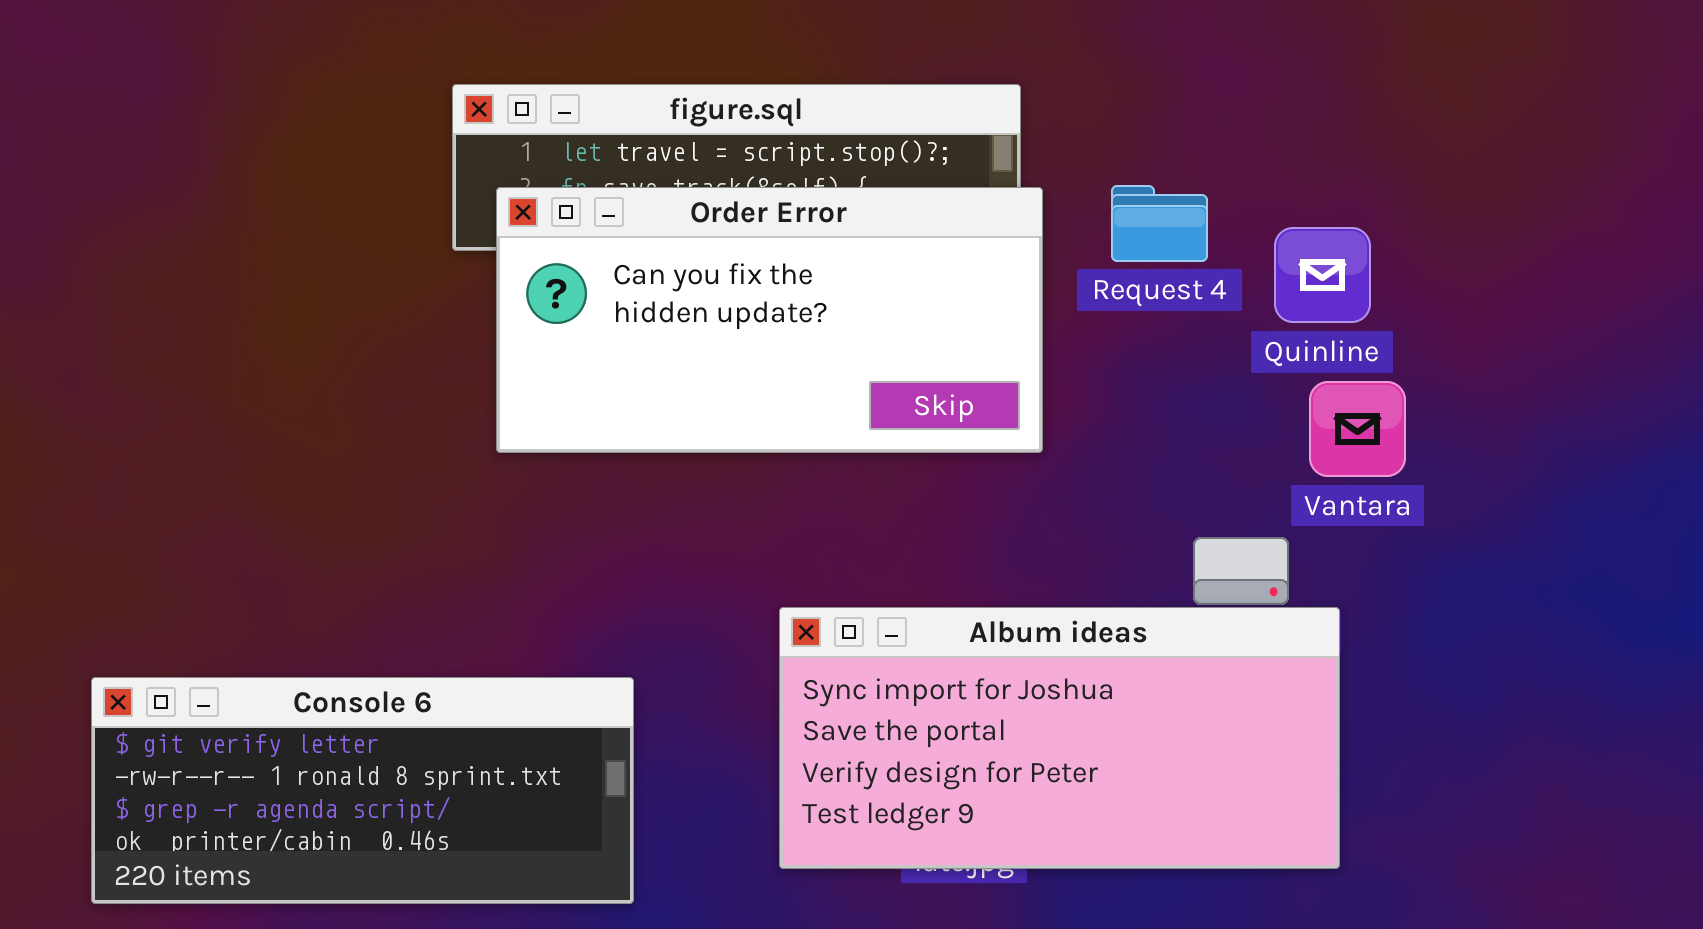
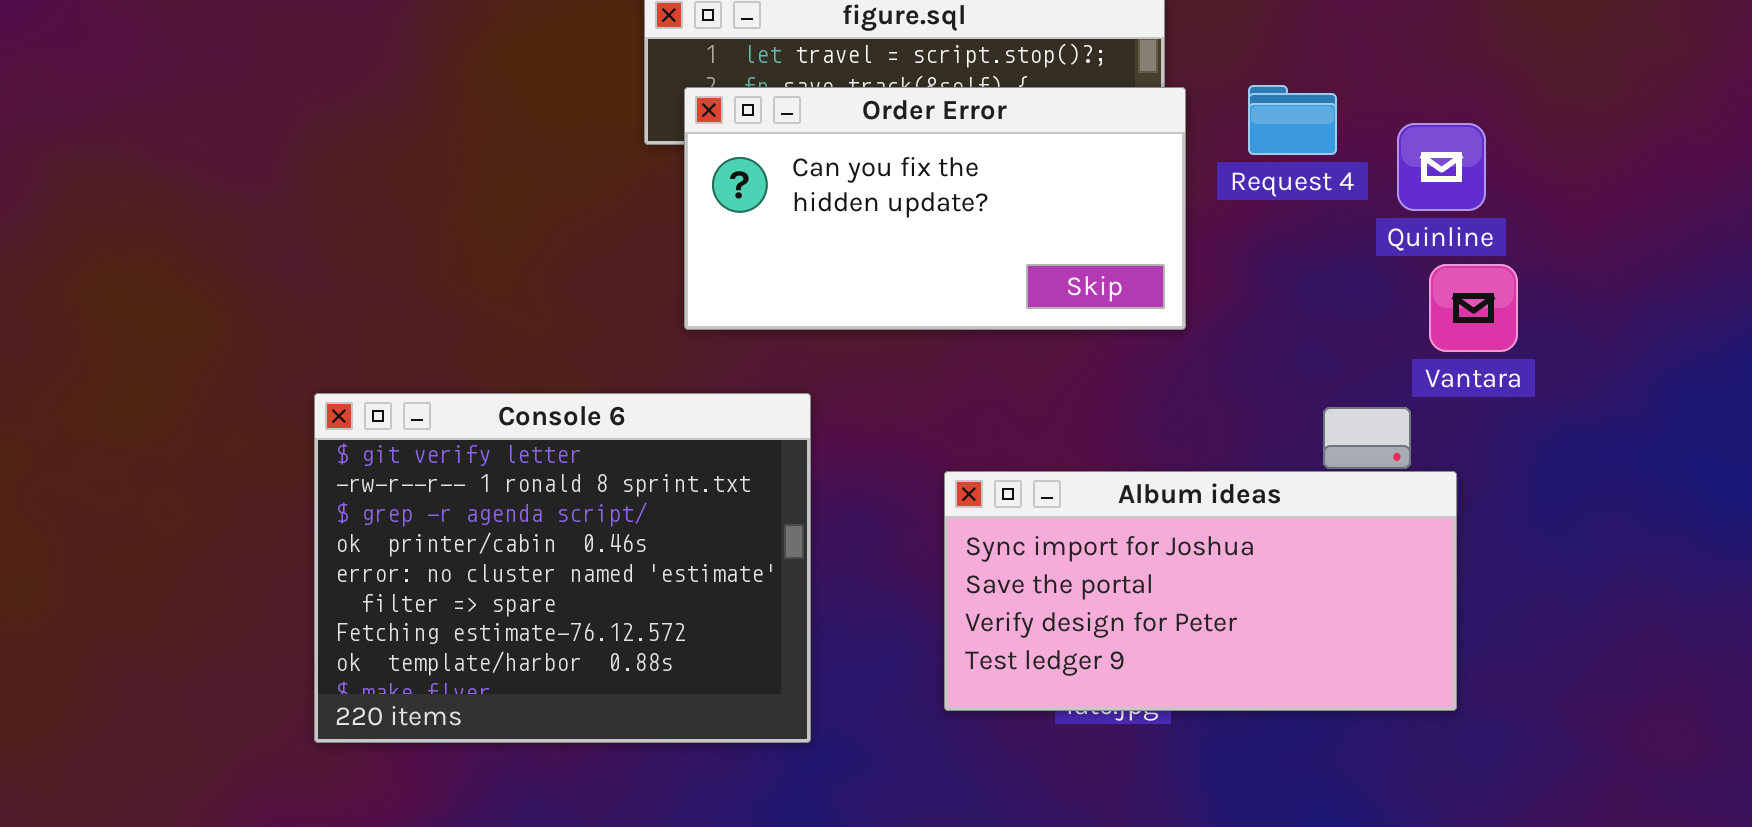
Console 6: [91,677,634,904] -> [314,393,811,743], resized

